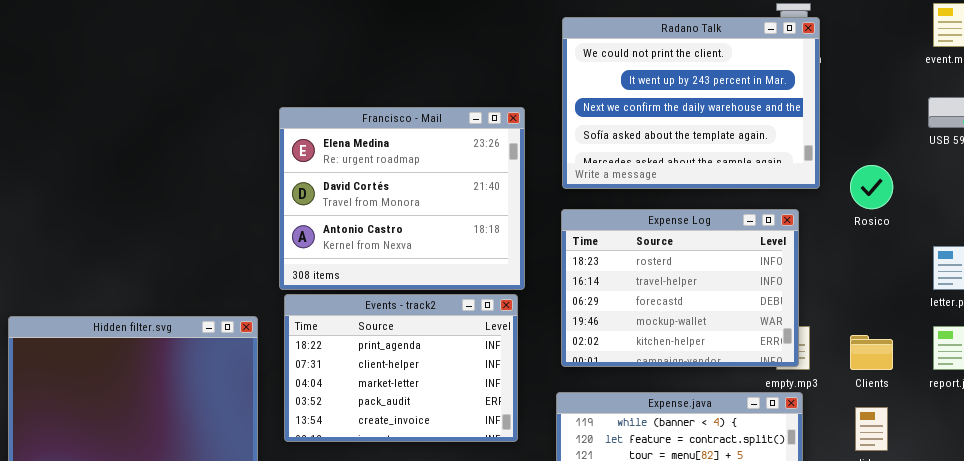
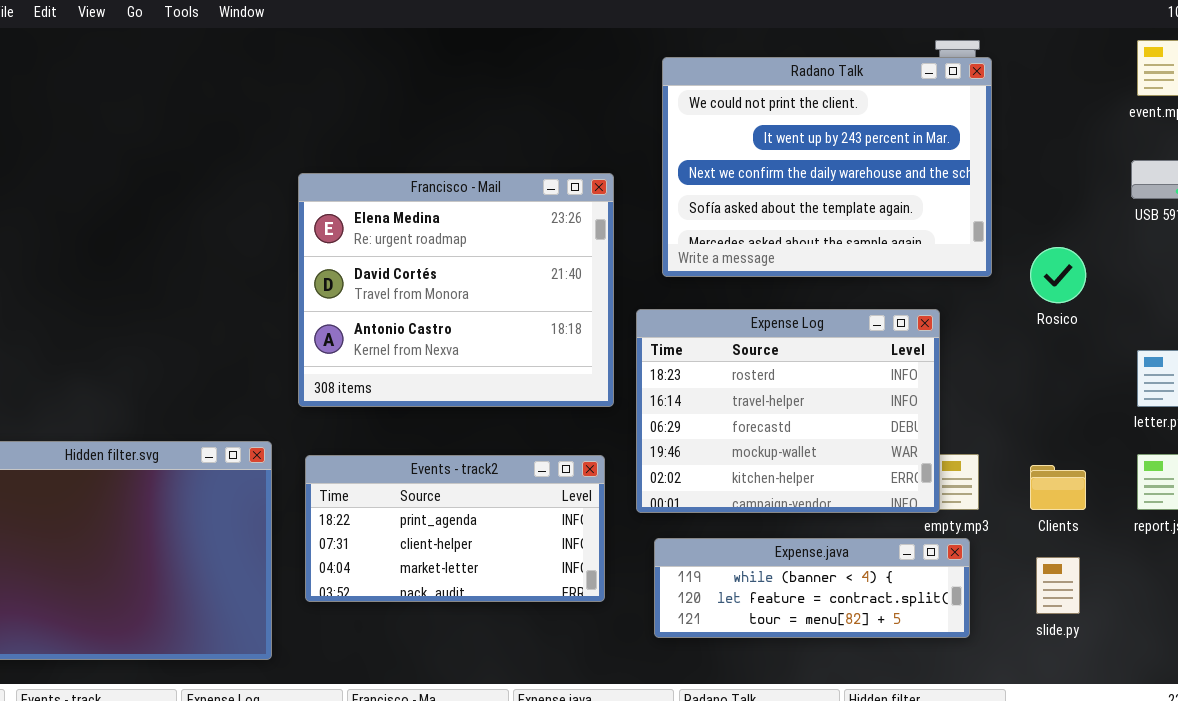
Expense Log: [561,209,799,367] -> [636,309,940,513], moved
Events - track2: [284,294,518,442] -> [305,455,605,602], resized

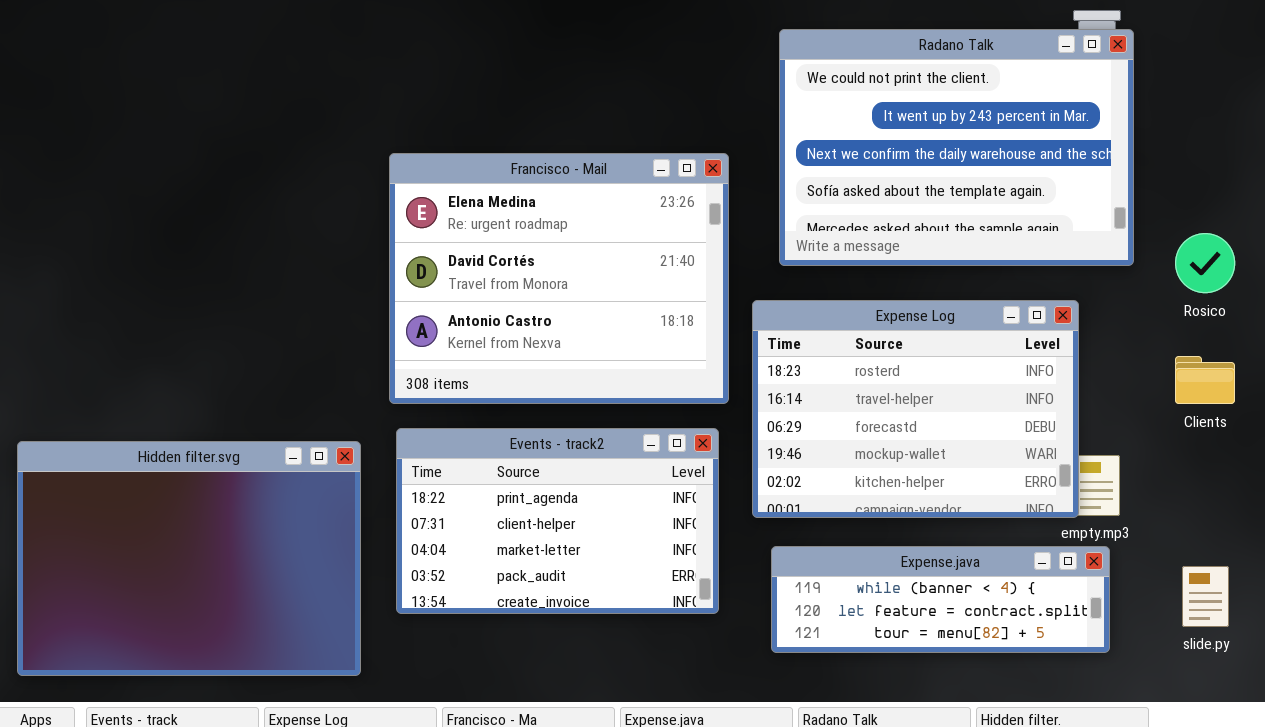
Events - track2: [305,455,605,602] -> [396,428,719,614], resized
Clients: [1030,465,1086,510] -> [1175,356,1235,404], moved

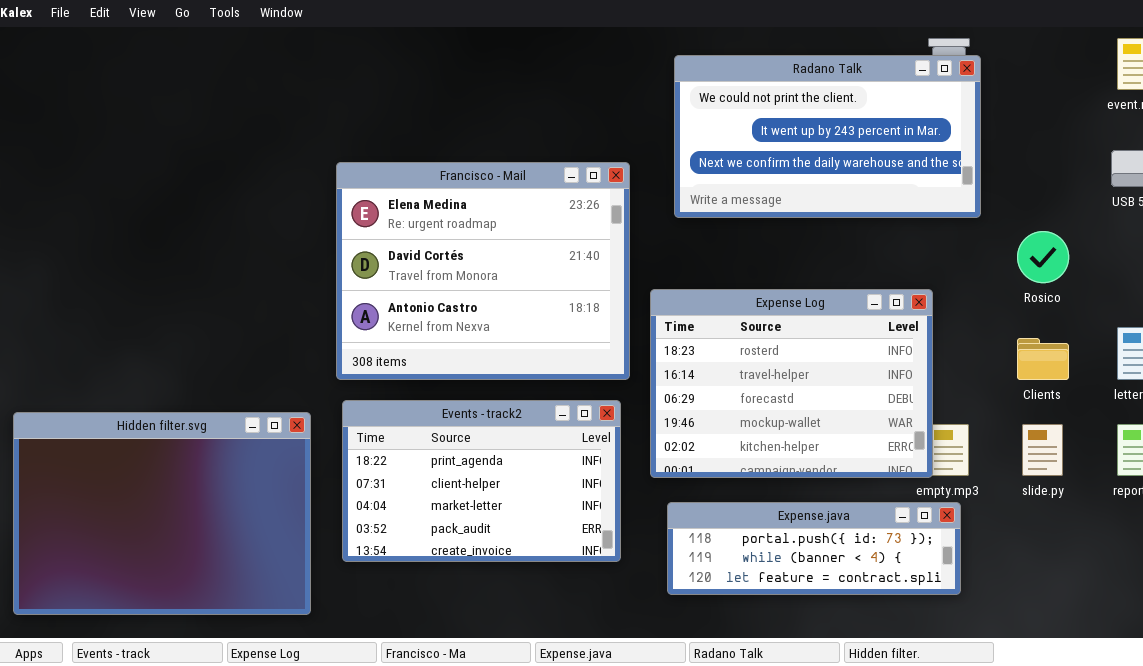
Radano Talk: [779,29,1134,266] -> [674,55,981,218], resized
Expense.java: [771,546,1110,653] -> [667,502,961,595], scrolled up 1 row
slide.py: [1182,566,1229,627] -> [1022,424,1063,476], moved

